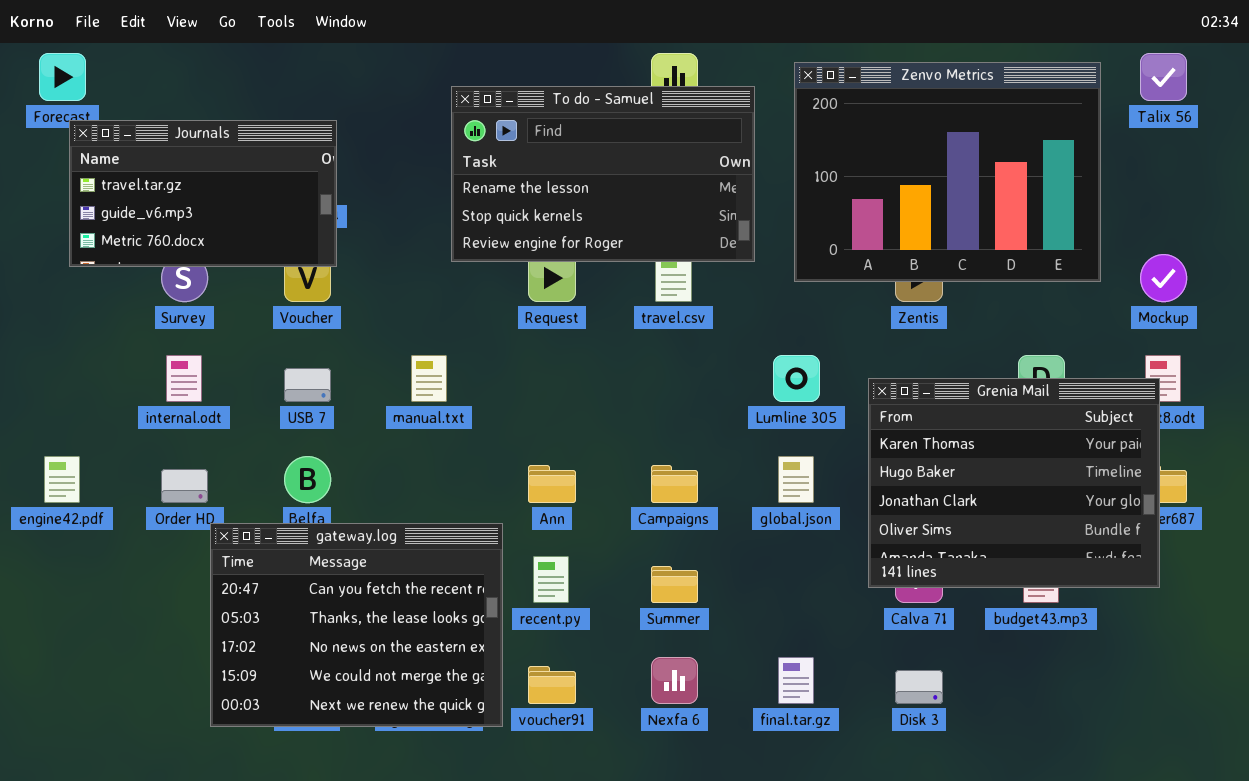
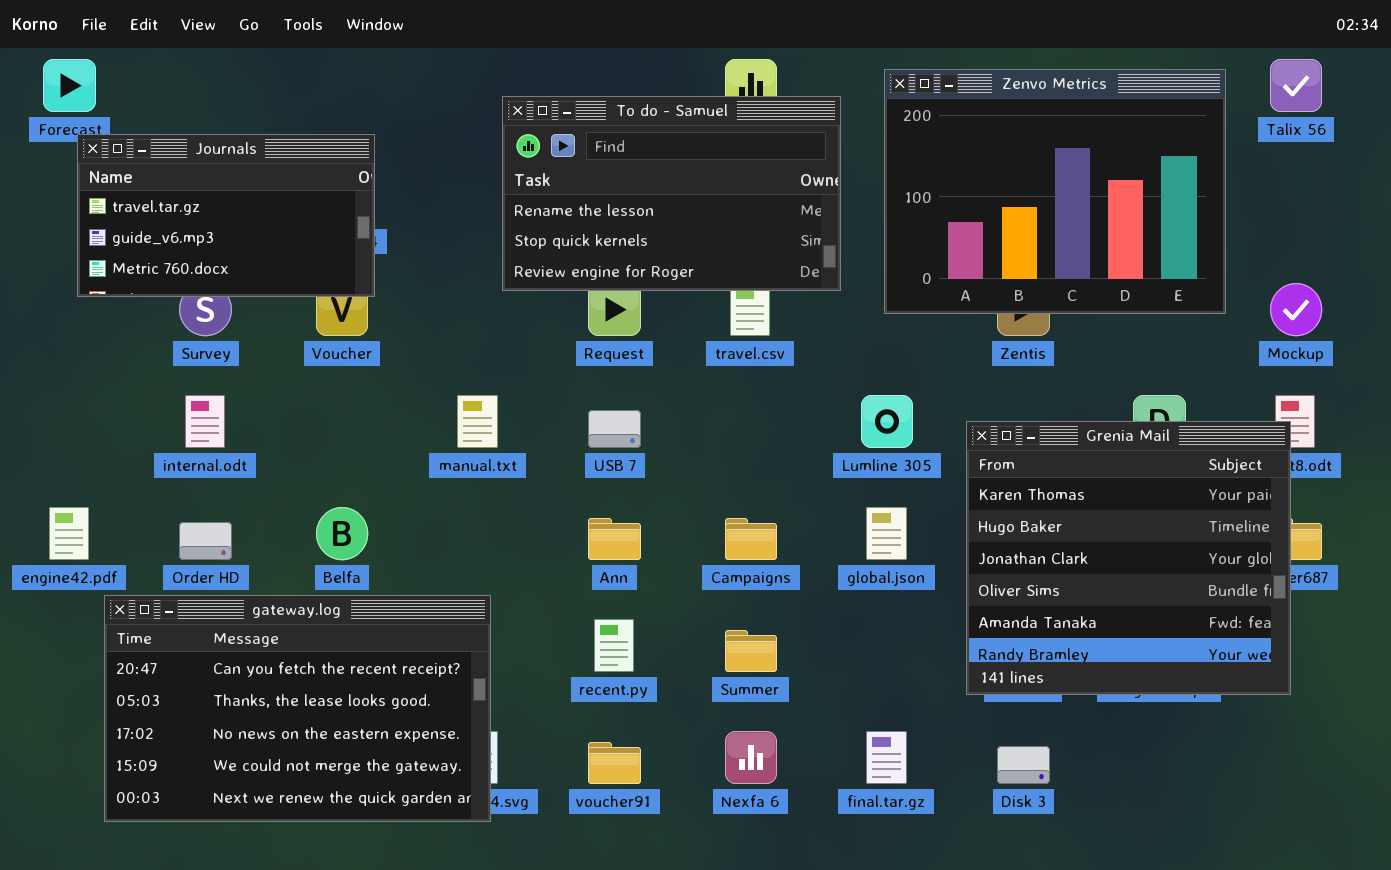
USB 7: [284,368,331,402] -> [588,410,641,448], moved
Grenia Mail: [868,378,1160,588] -> [966,421,1291,695], resized
gateway.log: [210,523,503,727] -> [104,595,491,822], moved, resized

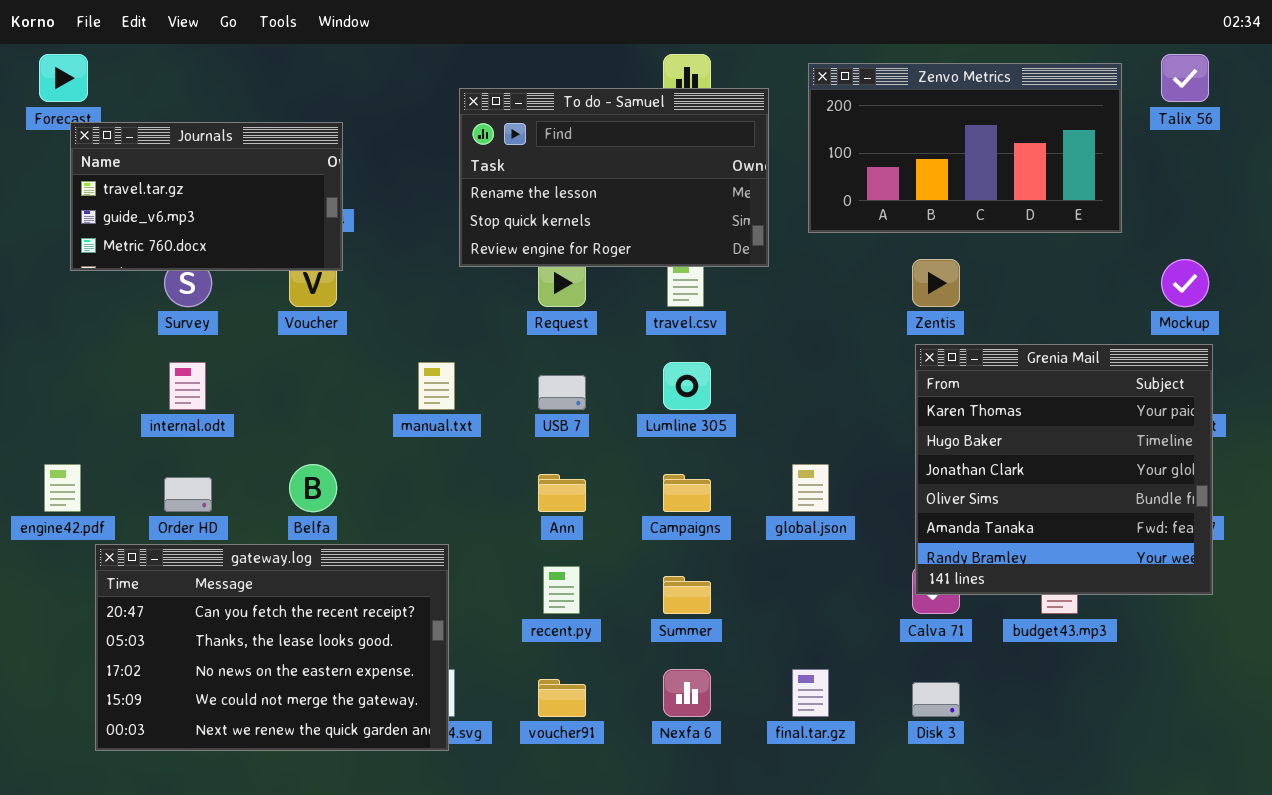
Zenvo Metrics: [884,69,1226,314] -> [808,63,1122,233], resized
Lumline 305: [861,395,913,448] -> [663,362,711,410], moved
Grenia Mail: [966,421,1291,695] -> [915,344,1213,595], moved

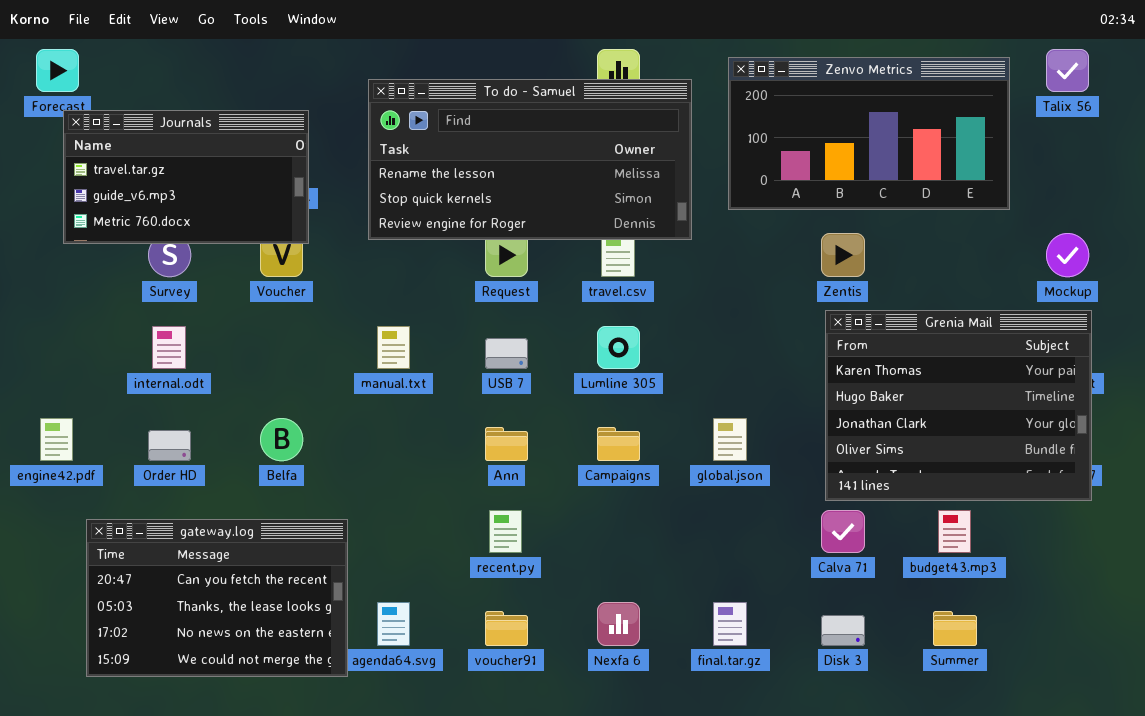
To do - Samuel: [459,88,769,267] -> [368,79,692,240], resized
Grenia Mail: [915,344,1213,595] -> [825,310,1092,501], resized
gateway.log: [95,544,449,751] -> [86,519,348,677], resized
Summer: [663,576,711,614] -> [933,611,977,646], moved

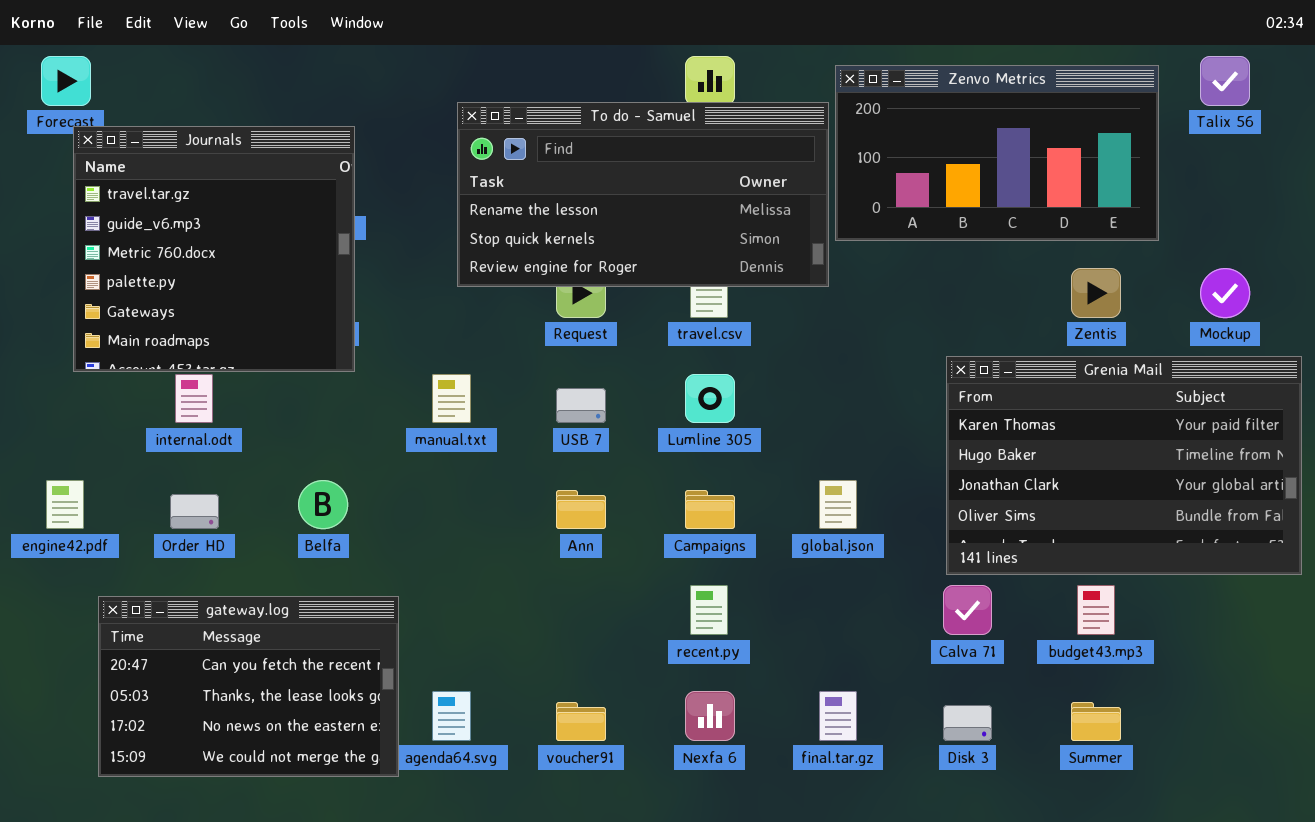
To do - Samuel: [368,79,692,240] -> [457,102,829,287], moved
Journals: [63,110,309,244] -> [73,126,355,372], resized
Zentis: [821,233,865,277] -> [1071,268,1121,318], moved
Grenia Mail: [825,310,1092,501] -> [946,356,1302,575], resized
recent.py: [489,510,522,553] -> [690,585,728,635], moved

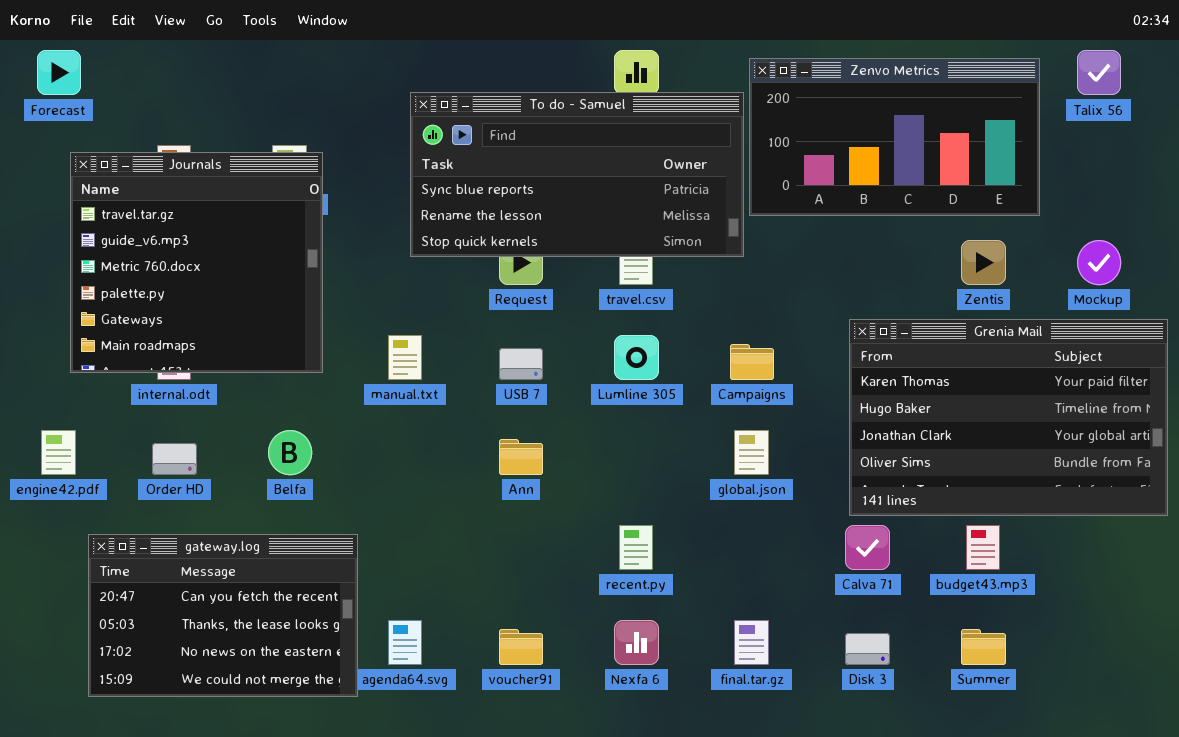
To do - Samuel: [457,102,829,287] -> [410,92,744,257], scrolled up 1 row
Journals: [73,126,355,372] -> [70,152,323,373], moved
Campaigns: [685,490,735,529] -> [730,344,774,380], moved

